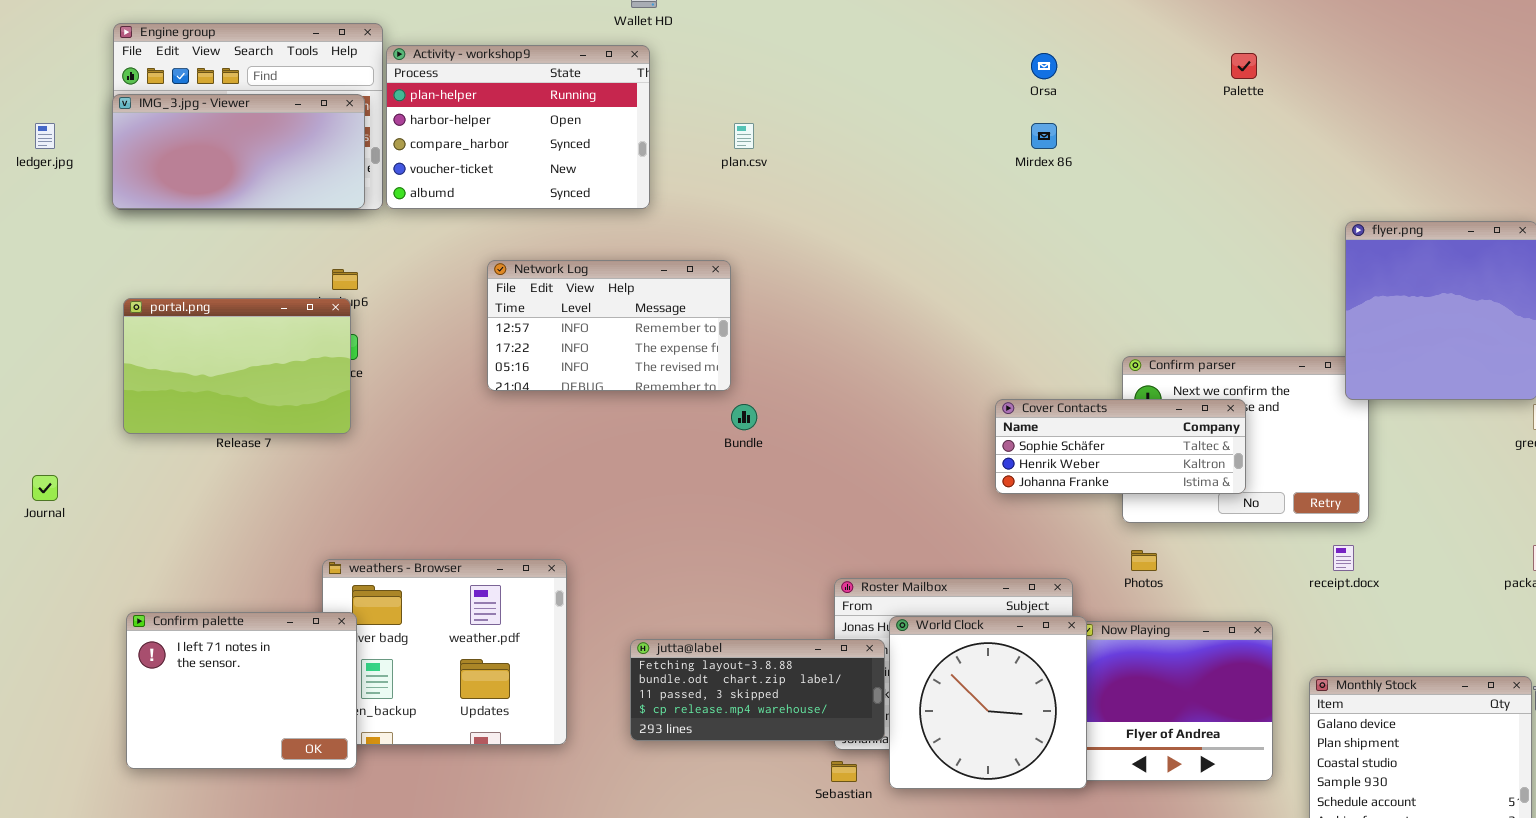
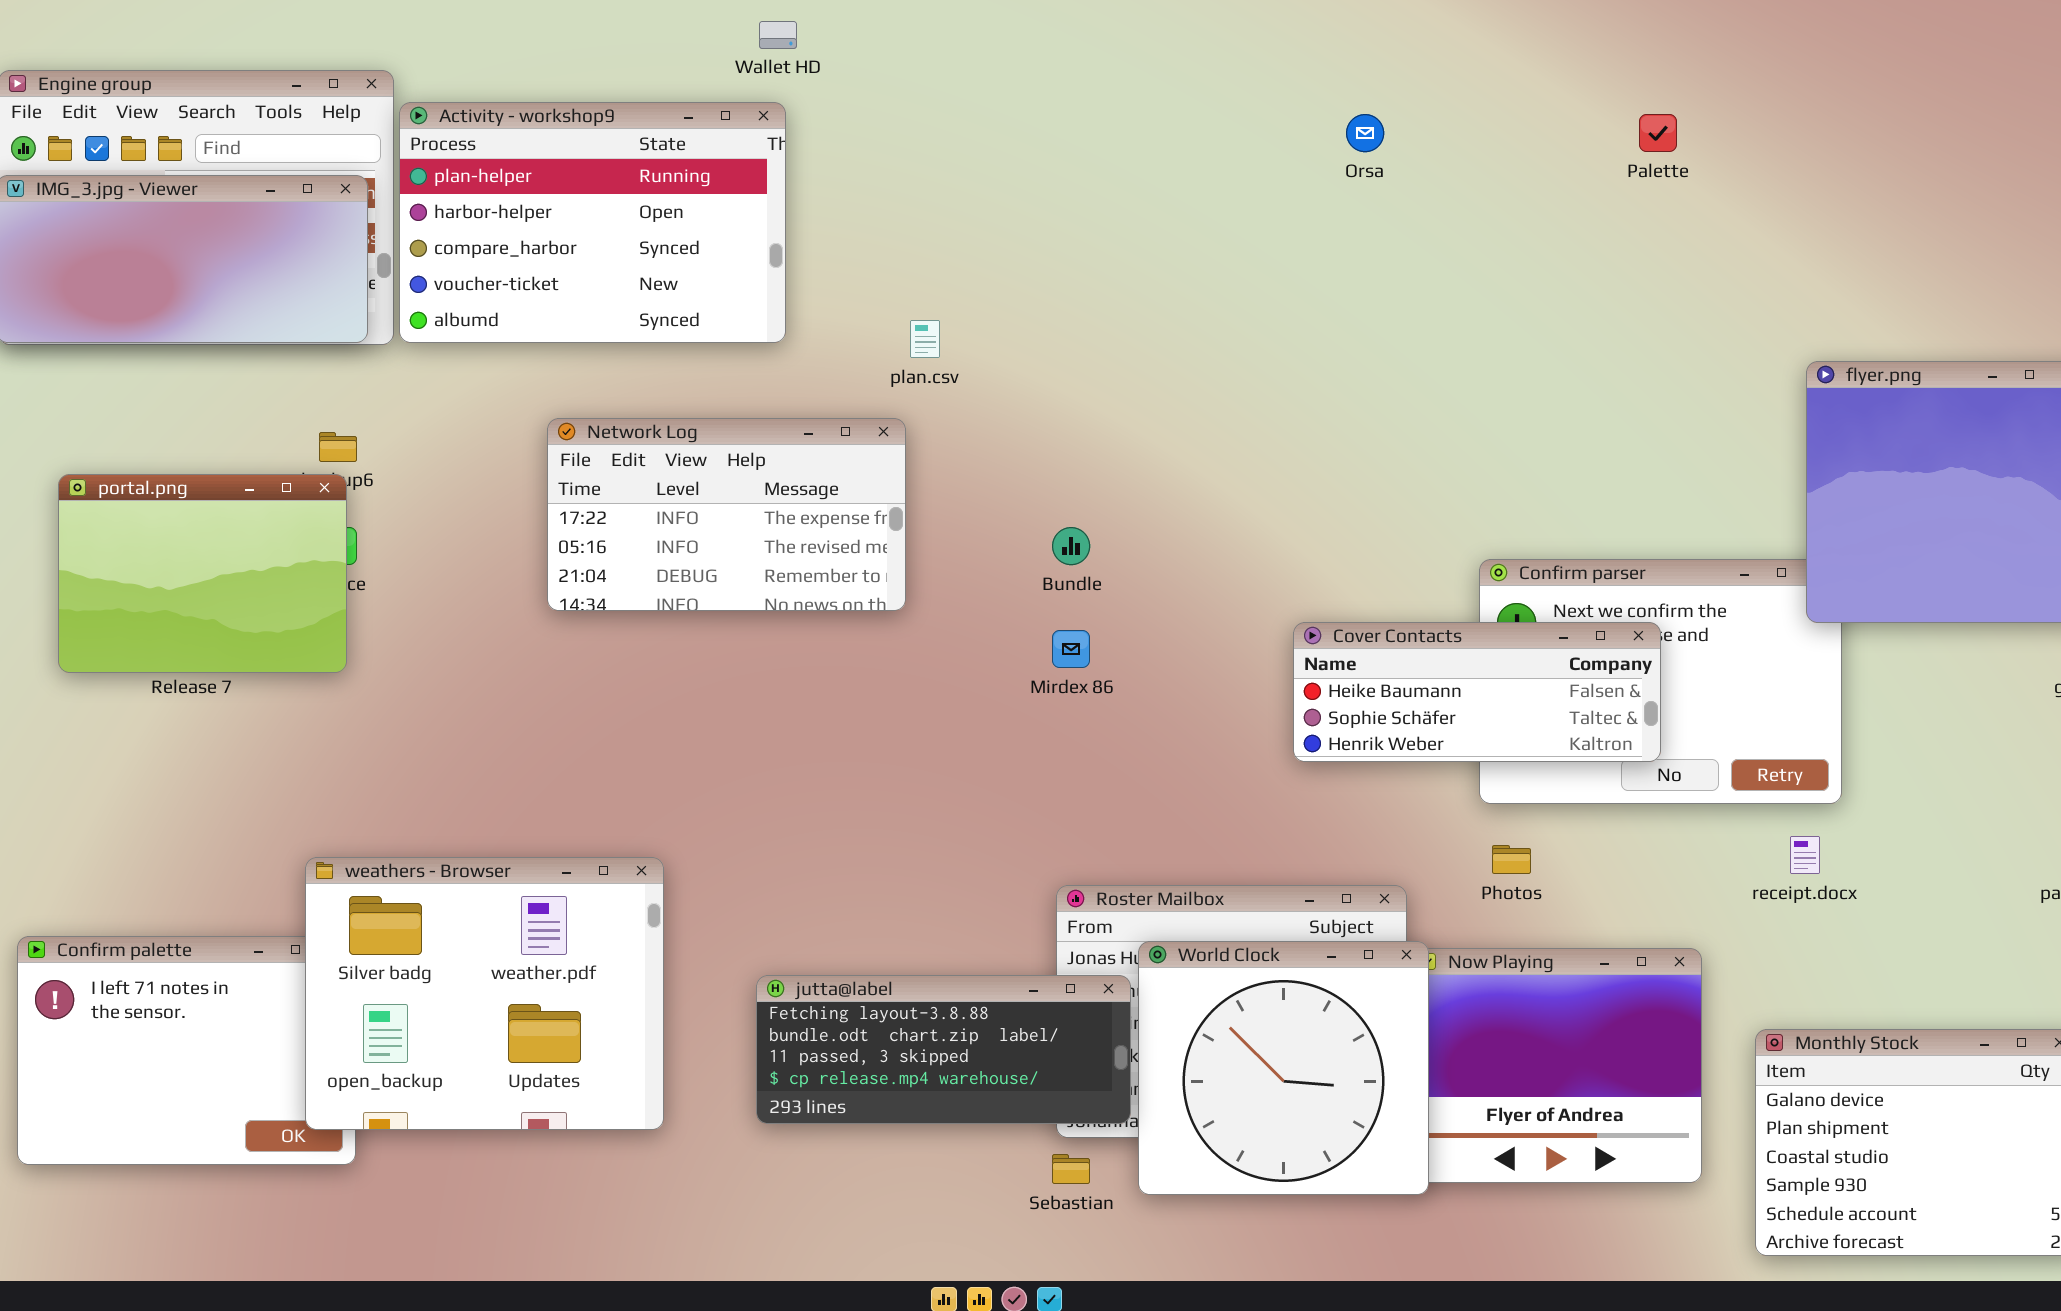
plan.csv: [734,123,754,149] -> [910,320,940,358], moved
Mirdex 86: [1031,123,1057,149] -> [1052,630,1090,668], moved
Network Log: [487,260,731,391] -> [547,418,906,611], scrolled down 1 row
portal.png: [123,298,351,434] -> [58,474,347,673], resized
Cover Contacts: [995,399,1246,494] -> [1293,622,1661,762], scrolled up 1 row
Bundle: [731,404,757,430] -> [1052,527,1090,565], moved
weathers - Browser: [322,559,567,745] -> [305,857,664,1130], raised

